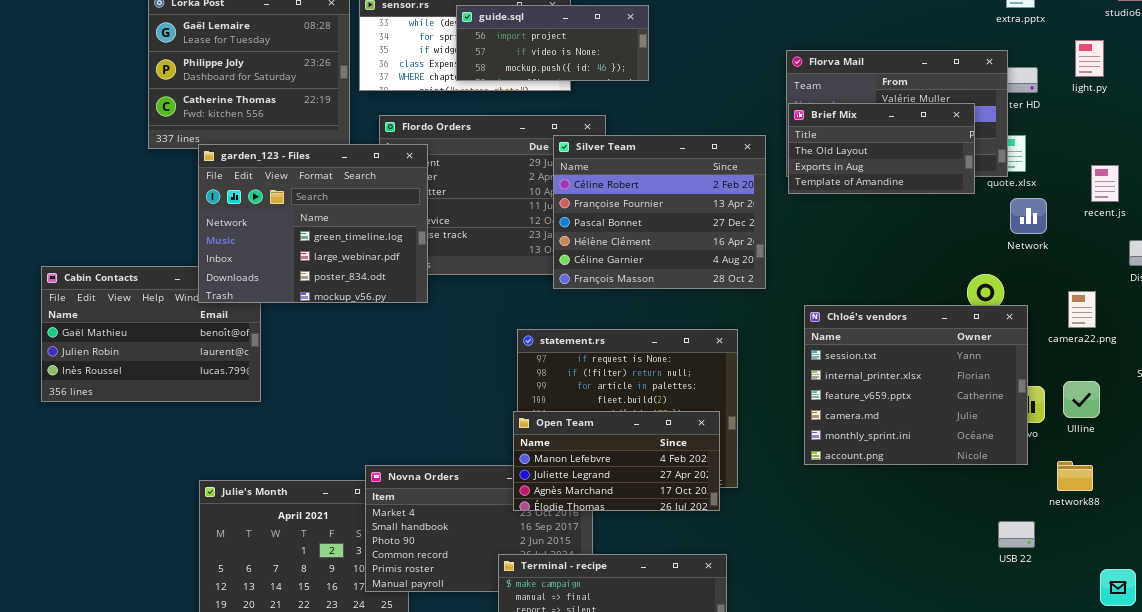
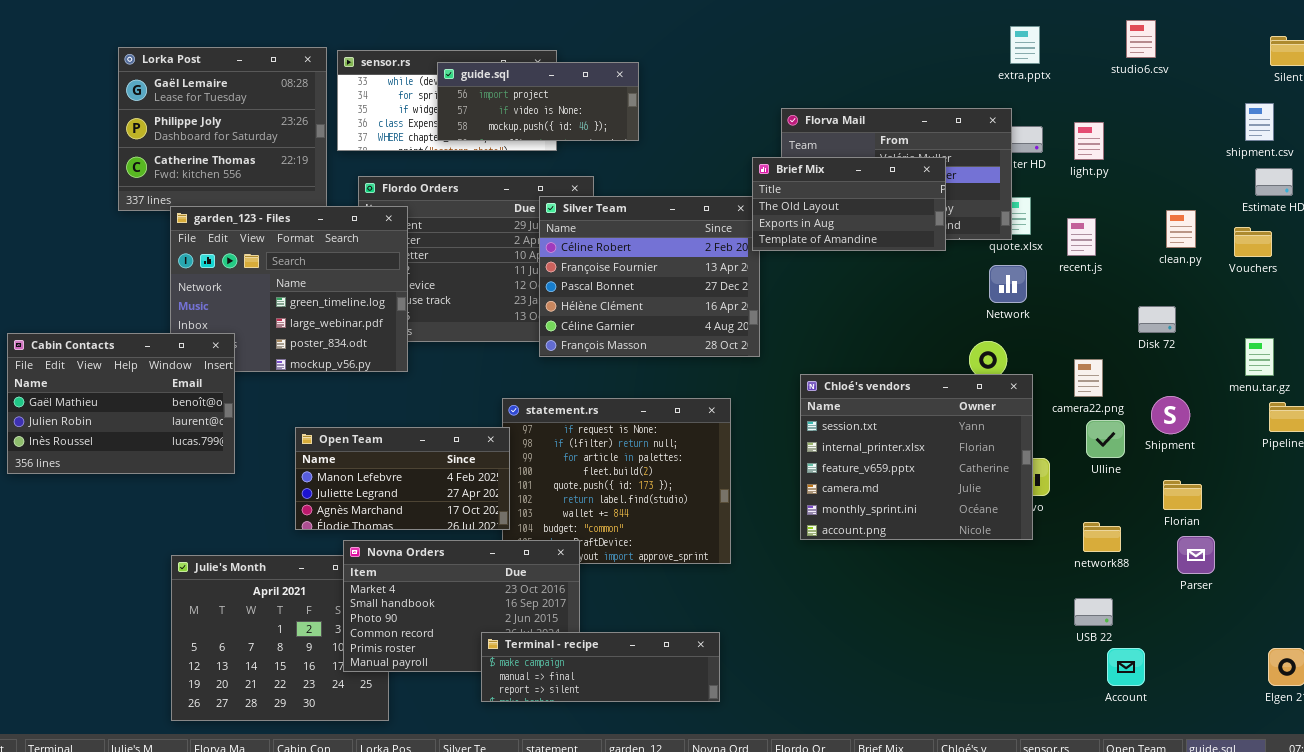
light.py: [1075,40,1104,77] -> [1074,122,1104,160], moved
Brief Mix: [788,103,975,194] -> [752,157,946,251], moved
recent.js: [1091,165,1119,202] -> [1067,218,1096,256], moved
Network: [1010,198,1047,234] -> [989,265,1027,303], moved
Cabin Contacts: [41,266,261,402] -> [7,333,235,474], raised
Ulline: [1063,381,1100,418] -> [1086,420,1125,458], moved
Open Team: [513,411,720,511] -> [295,427,510,530], moved
network88: [1057,461,1093,491] -> [1083,522,1121,552], moved
USB 22: [998,521,1035,548] -> [1074,598,1113,626], moved

